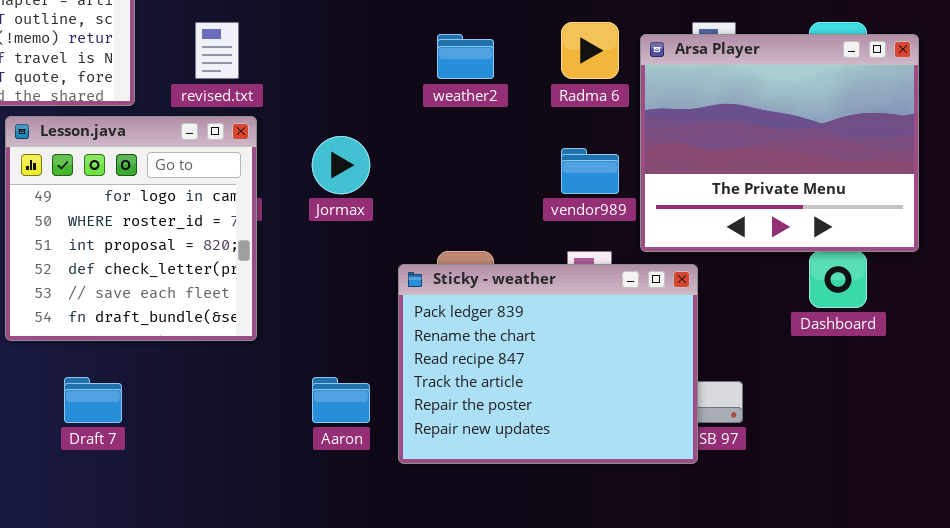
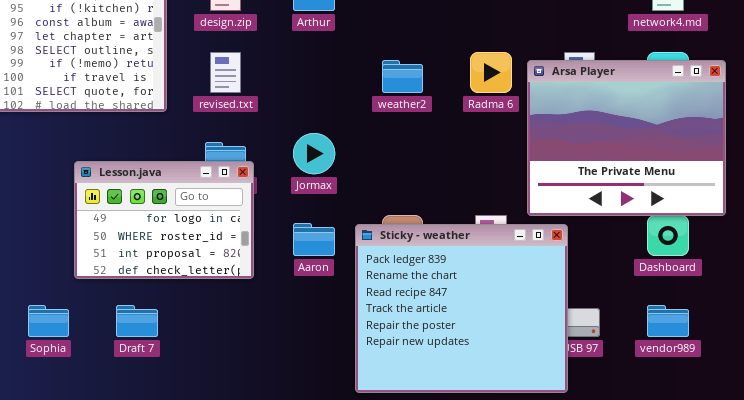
Lesson.java: [5,116,257,341] -> [74,161,254,279], resized
vendor989: [561,148,619,194] -> [647,305,689,337], moved
Sticky - weather: [398,264,698,464] -> [355,224,568,393], resized
Aaron: [312,377,370,423] -> [293,223,335,256], moved

